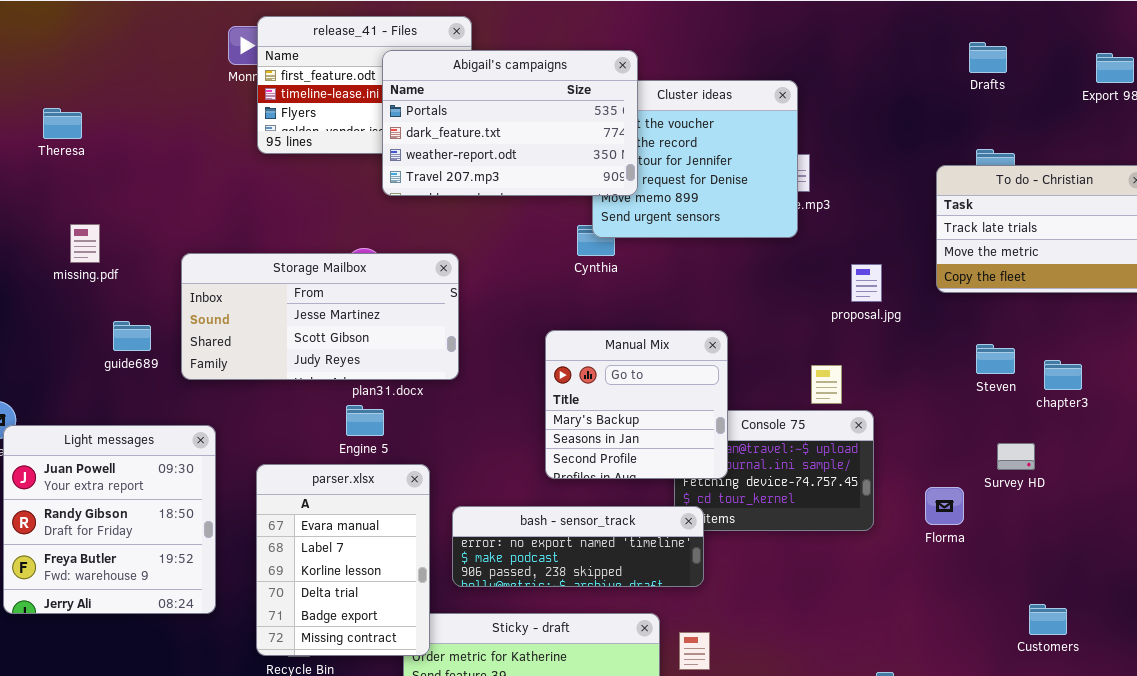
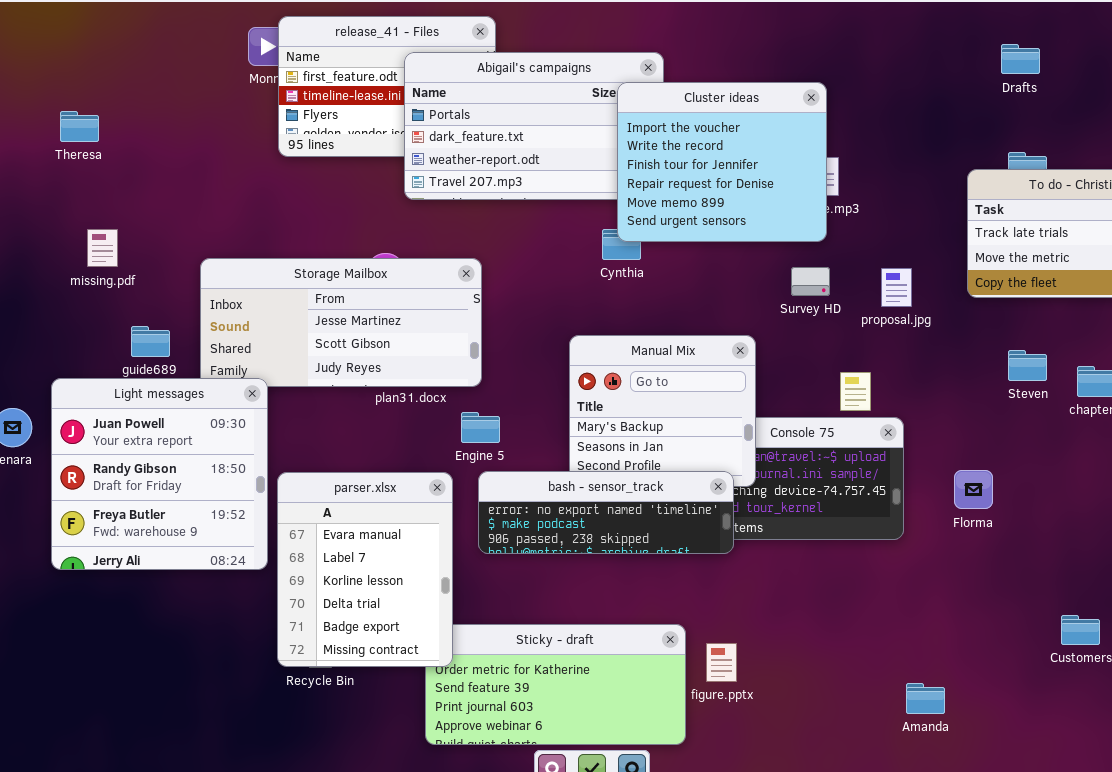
Cluster ideas: [592,80,798,238] -> [617,82,827,242], raised
Engine 5: [346,405,384,436] -> [461,412,500,443], moved
Light messages: [3,425,216,614] -> [51,378,268,570], moved
Survey HD: [997,443,1035,470] -> [791,267,830,296], moved
Florma: [925,487,964,525] -> [954,470,993,509], moved
bash - sensor_track: [452,506,704,587] -> [478,471,734,554], moved

